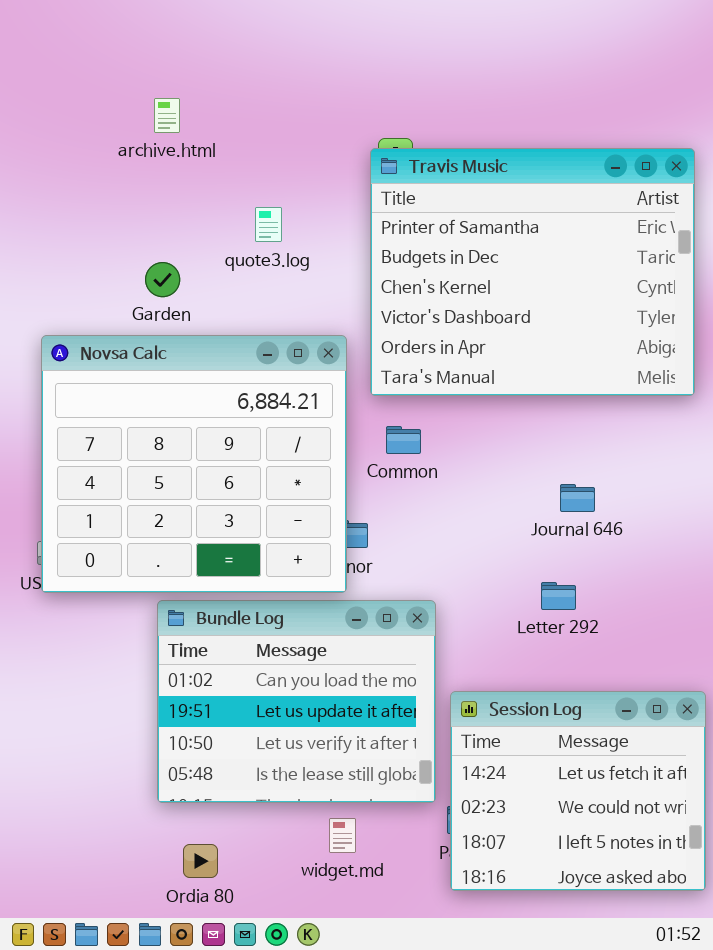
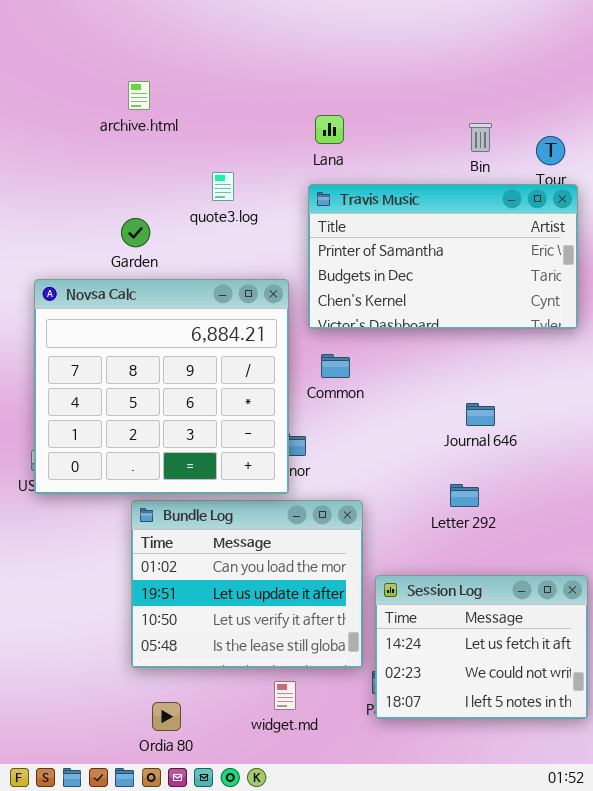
Travis Music: [370,148,695,396] -> [308,184,578,329], resized
Session Log: [450,691,706,891] -> [375,575,588,719], resized

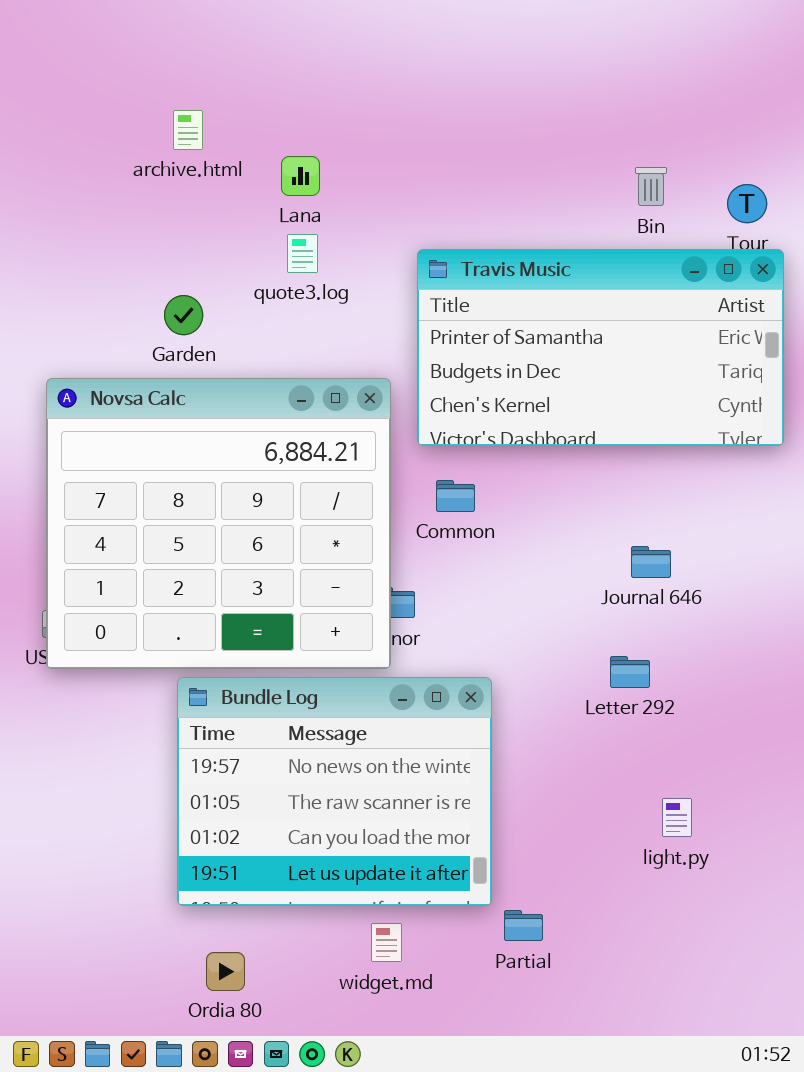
Lana: [315,115,344,144] -> [281,156,320,196], moved
Bundle Log: [131,500,363,668] -> [177,677,492,906], scrolled up 2 rows
Session Log: [375,575,588,719] -> none, closed

